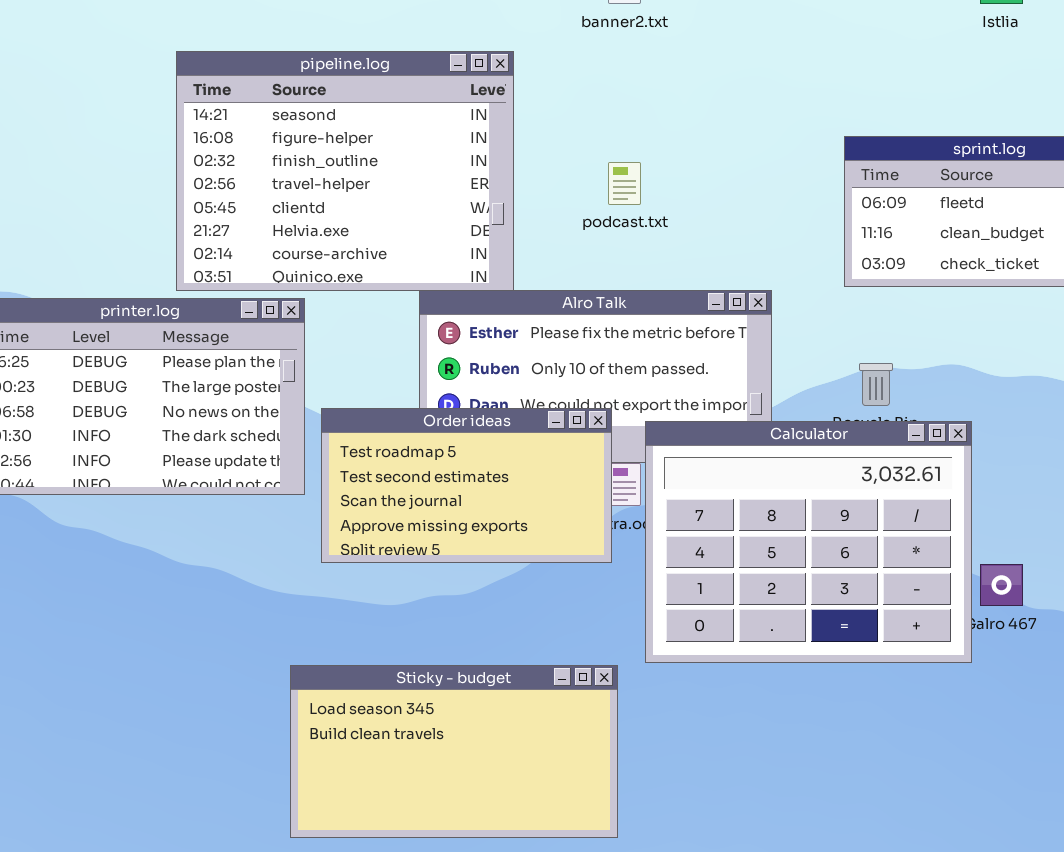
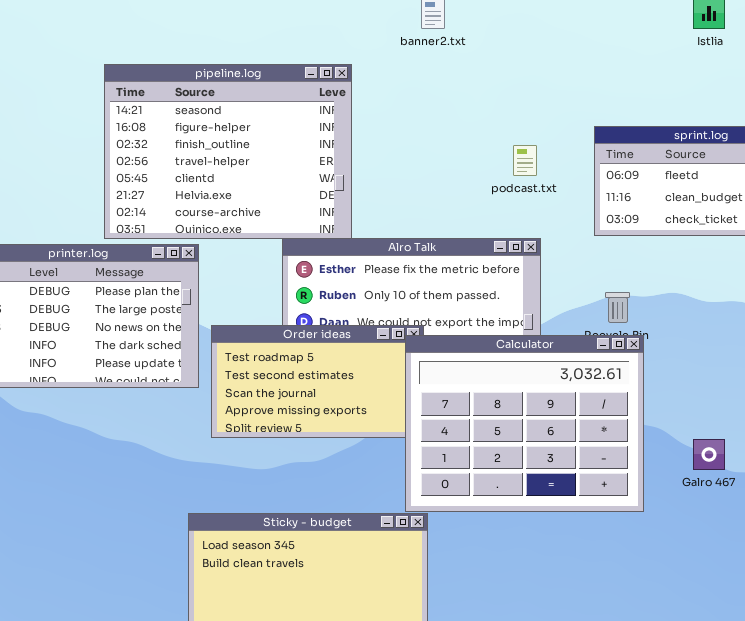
podcast.txt: [608,162,641,205] -> [513,145,537,176], moved
Calculator: [645,421,972,663] -> [405,335,644,512], moved

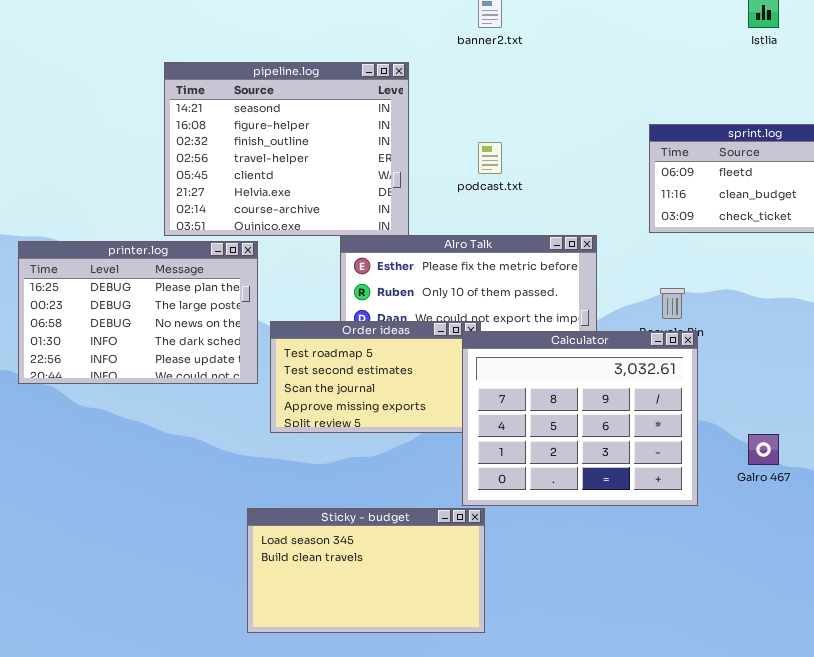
podcast.txt: [513,145,537,176] -> [478,142,502,174], moved

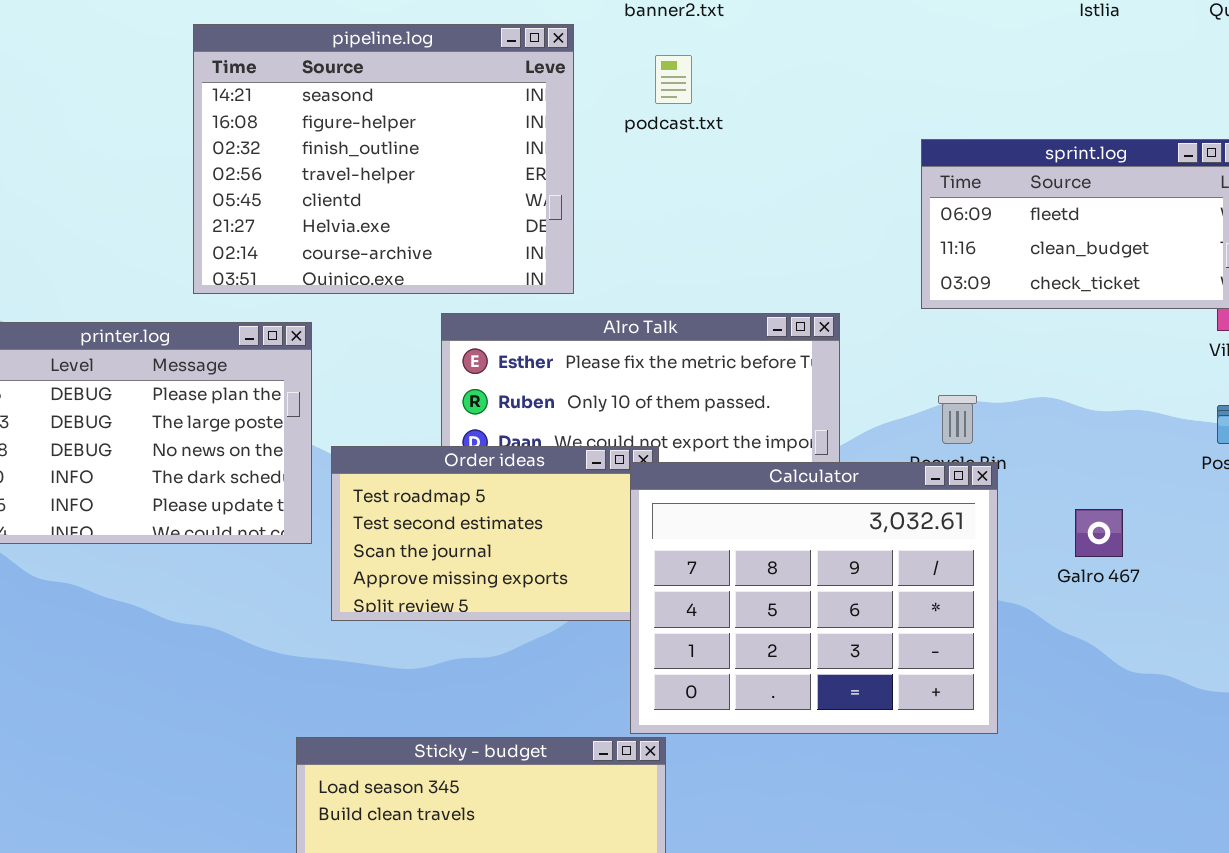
pipeline.log: [164,62,409,236] -> [193,24,574,294], moved
podcast.txt: [478,142,502,174] -> [655,55,692,104], moved
Galro 467: [748,434,779,465] -> [1075,509,1123,557], moved

